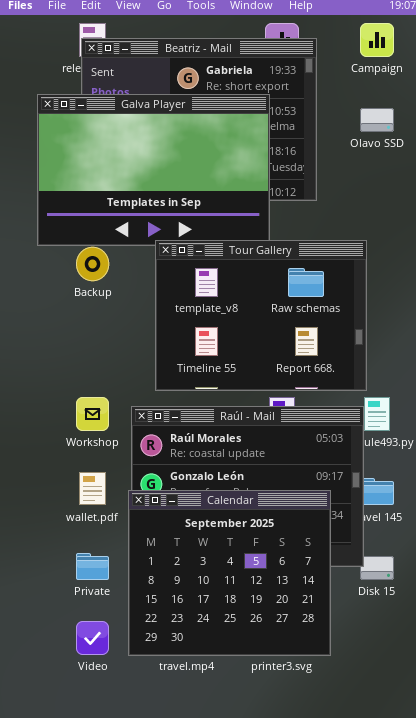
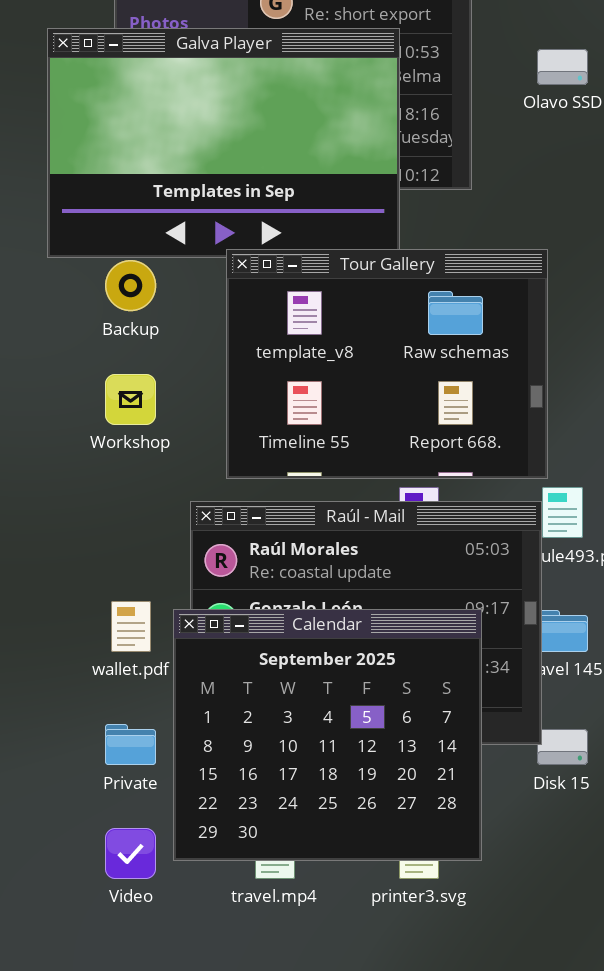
Workshop: [76,397,109,431] -> [105,374,156,425], moved
Calendar: [128,490,331,656] -> [173,609,482,861], moved

